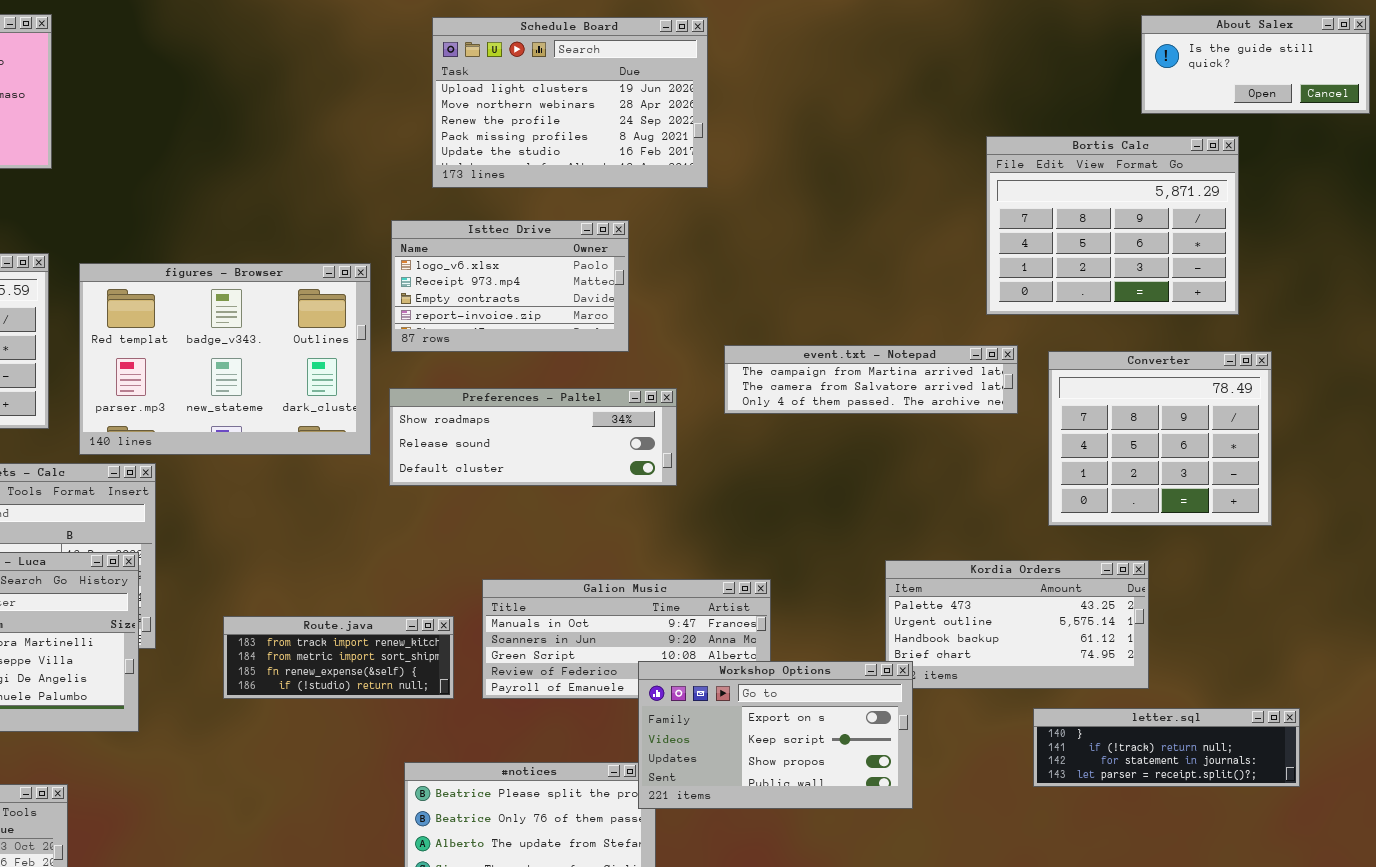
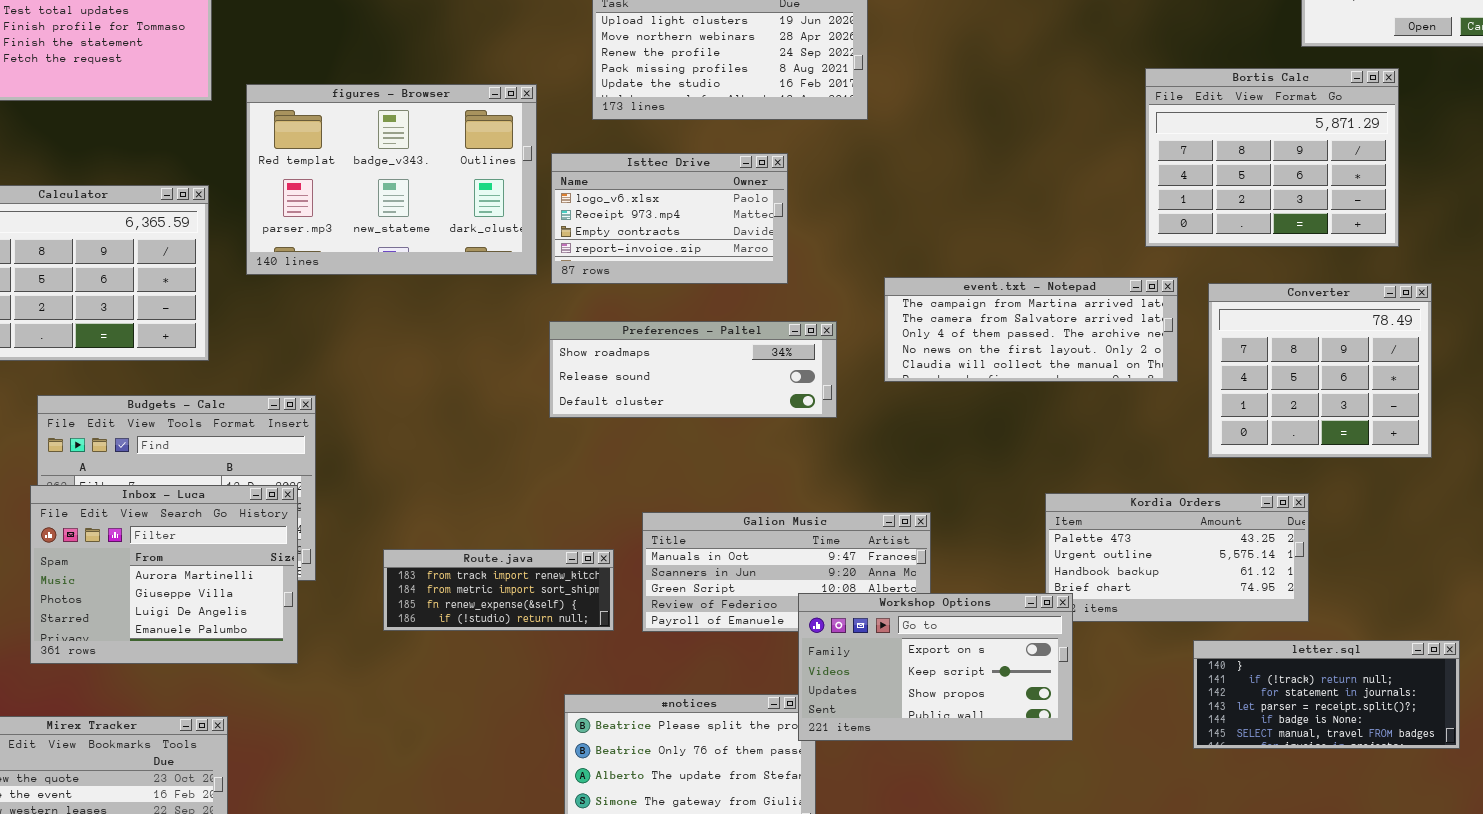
figures - Browser: [79,263,371,455] -> [246,84,537,275], moved
event.txt - Notepad: [724,345,1018,414] -> [884,277,1178,382], resized
letter.sql: [1033,708,1300,787] -> [1193,640,1460,749], resized

